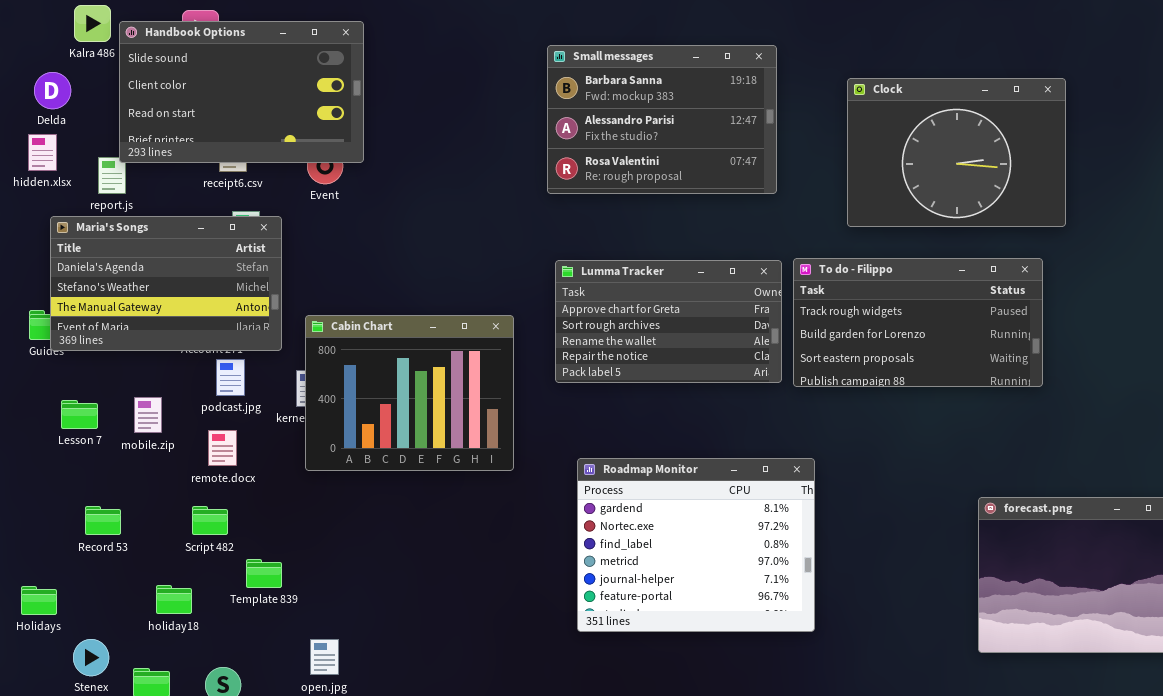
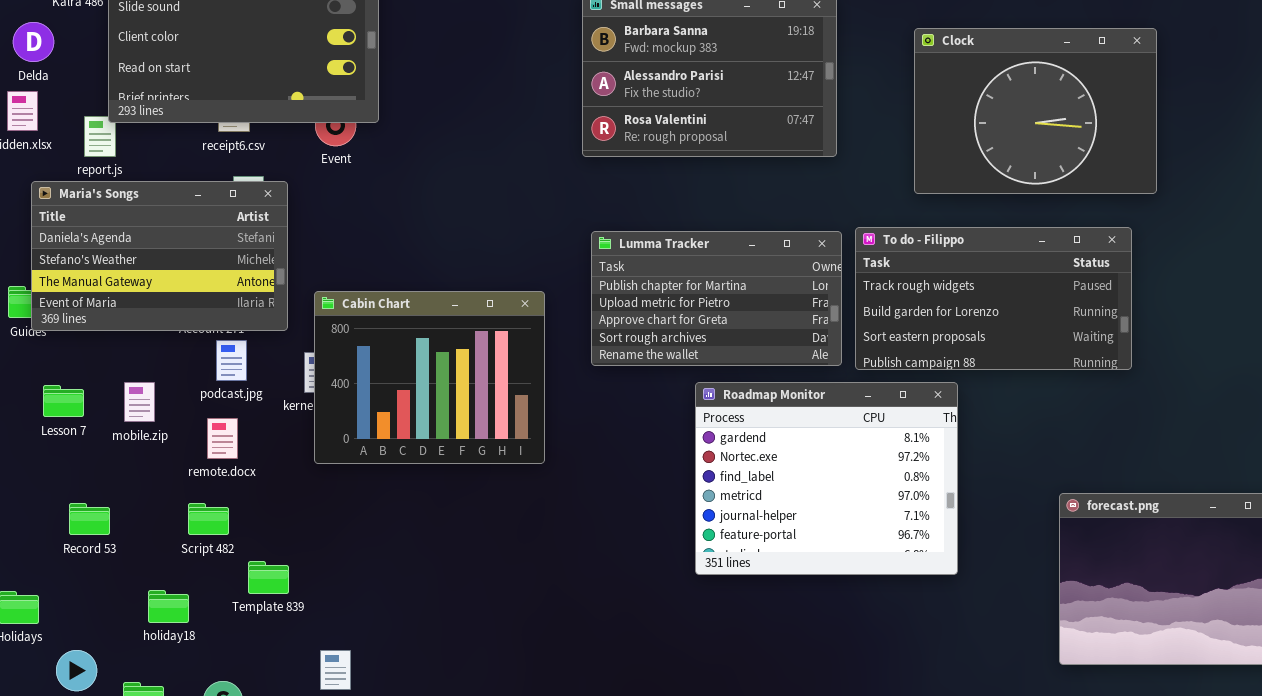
Lumma Tracker: [555,260,782,383] -> [591,231,842,366], scrolled up 2 rows
Roadmap Monitor: [577,458,815,632] -> [695,382,958,575], moved

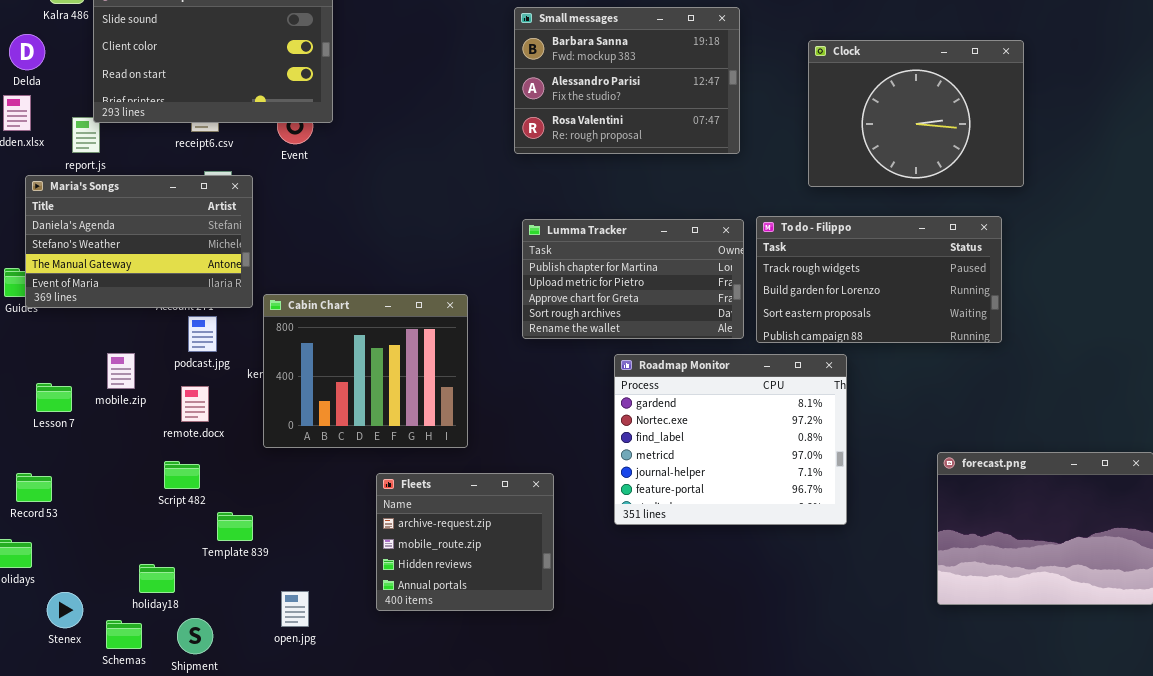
Cabin Chart: [314,291,545,464] -> [263,294,468,448], moved
Lesson 7: [43,385,84,417] -> [36,383,72,412], moved
Record 53: [69,503,110,535] -> [16,473,52,502], moved
Fleets: none -> [376,473,554,611], opened
holiday18: [148,590,189,623] -> [139,564,175,593], moved

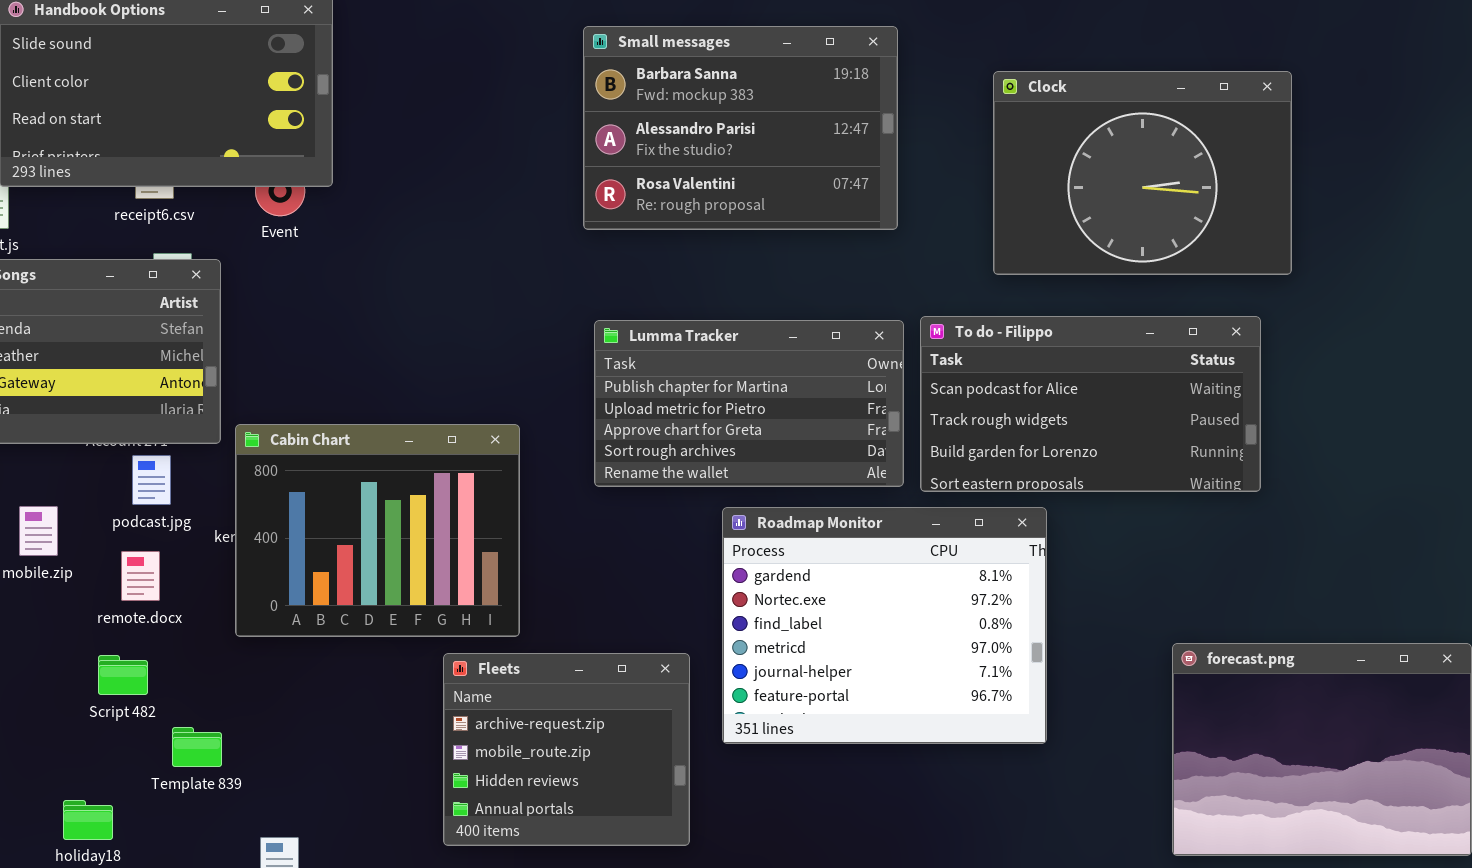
To do - Filippo: [756,216,1002,343] -> [920,316,1261,492], scrolled up 1 row
Fleets: [376,473,554,611] -> [443,653,690,846], moved

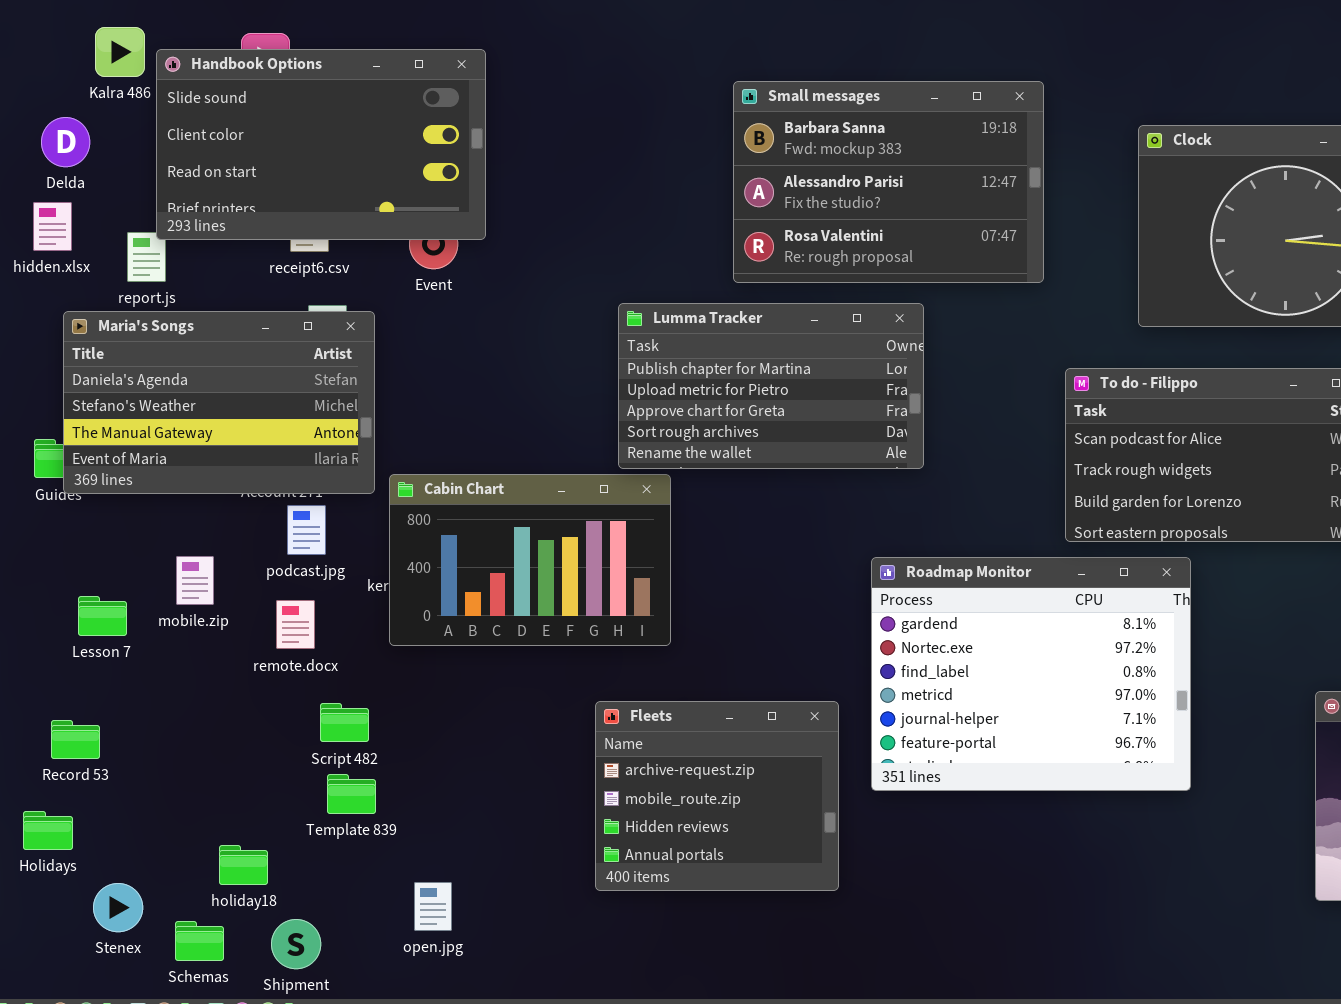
Lumma Tracker: [594,320,904,487] -> [618,303,924,469], moved
Cabin Chart: [235,424,520,637] -> [389,474,671,646], resized
Script 482: [98,655,148,695] -> [320,703,369,742], moved

